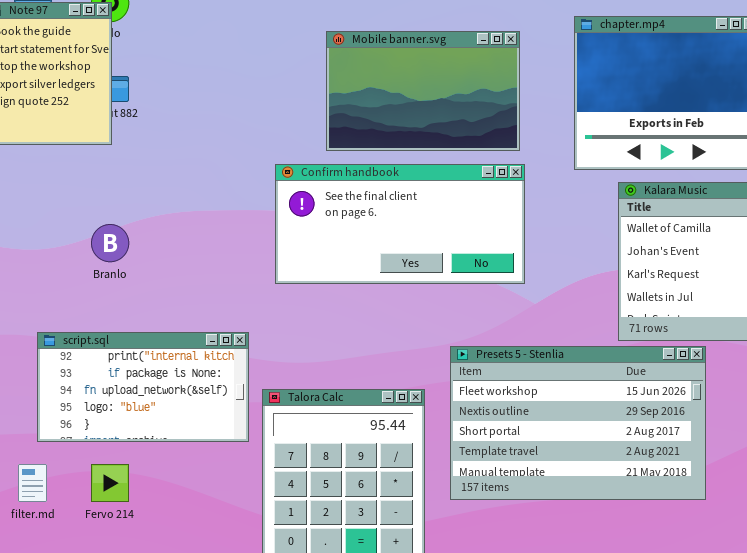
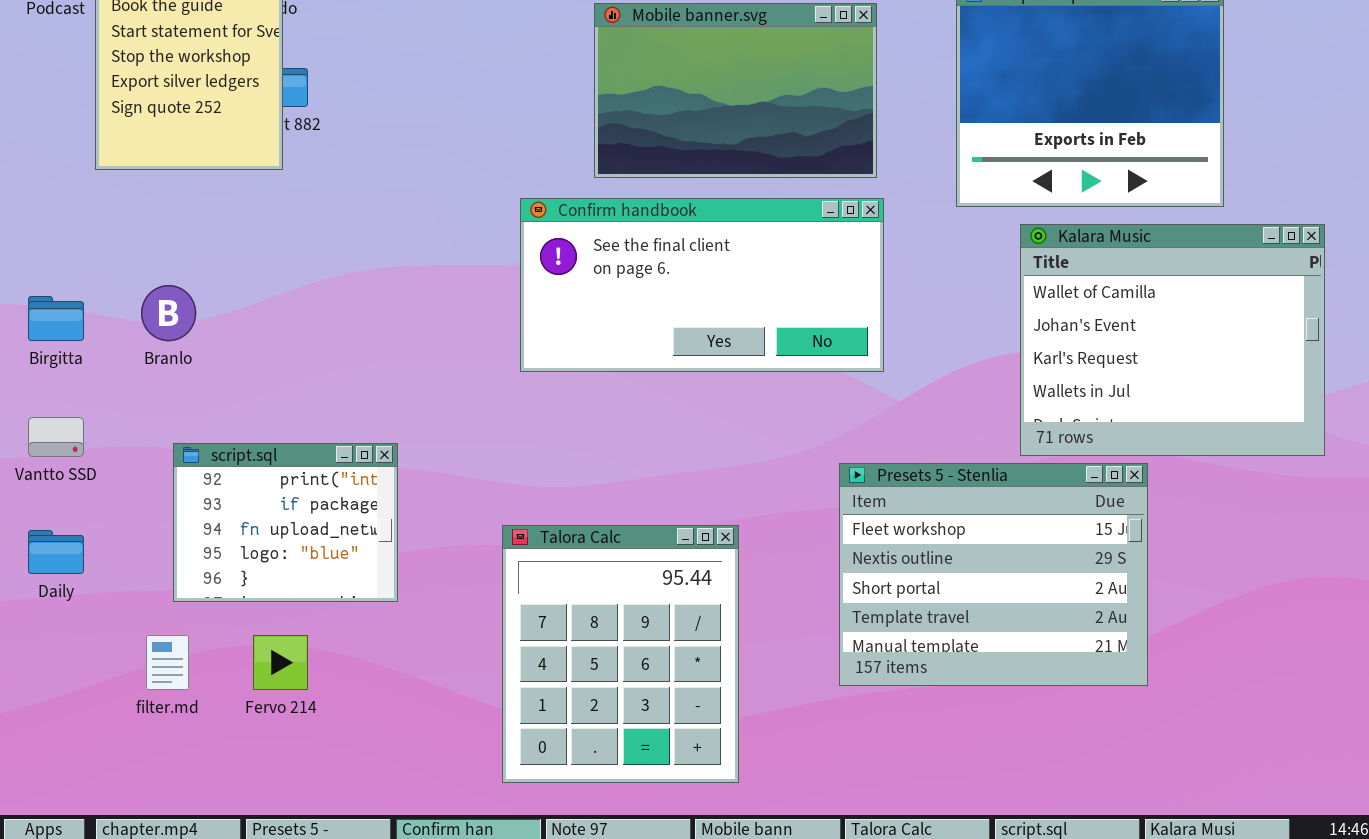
Branlo: [91,224,129,262] -> [141,285,196,341], moved
script.sql: [37,332,249,442] -> [173,443,398,602], resized
Presets 5 - Stenlia: [450,346,706,500] -> [839,463,1148,686], resized

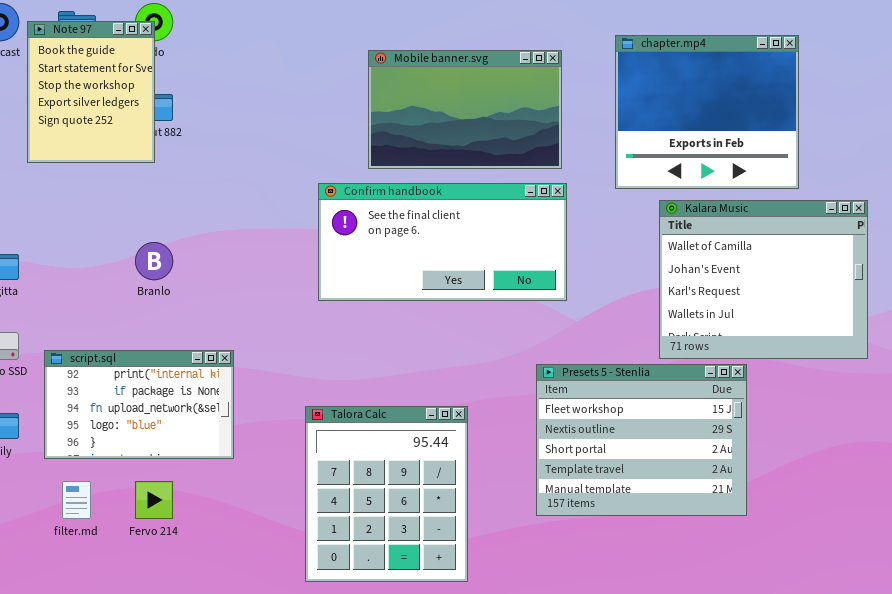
Branlo: [141,285,196,341] -> [135,242,173,280], moved
script.sql: [173,443,398,602] -> [44,350,234,459], resized

